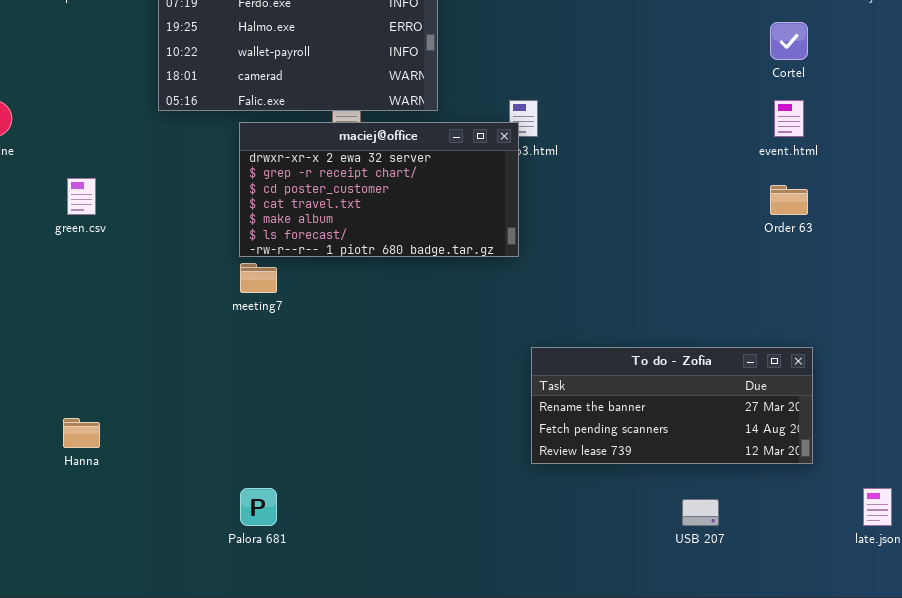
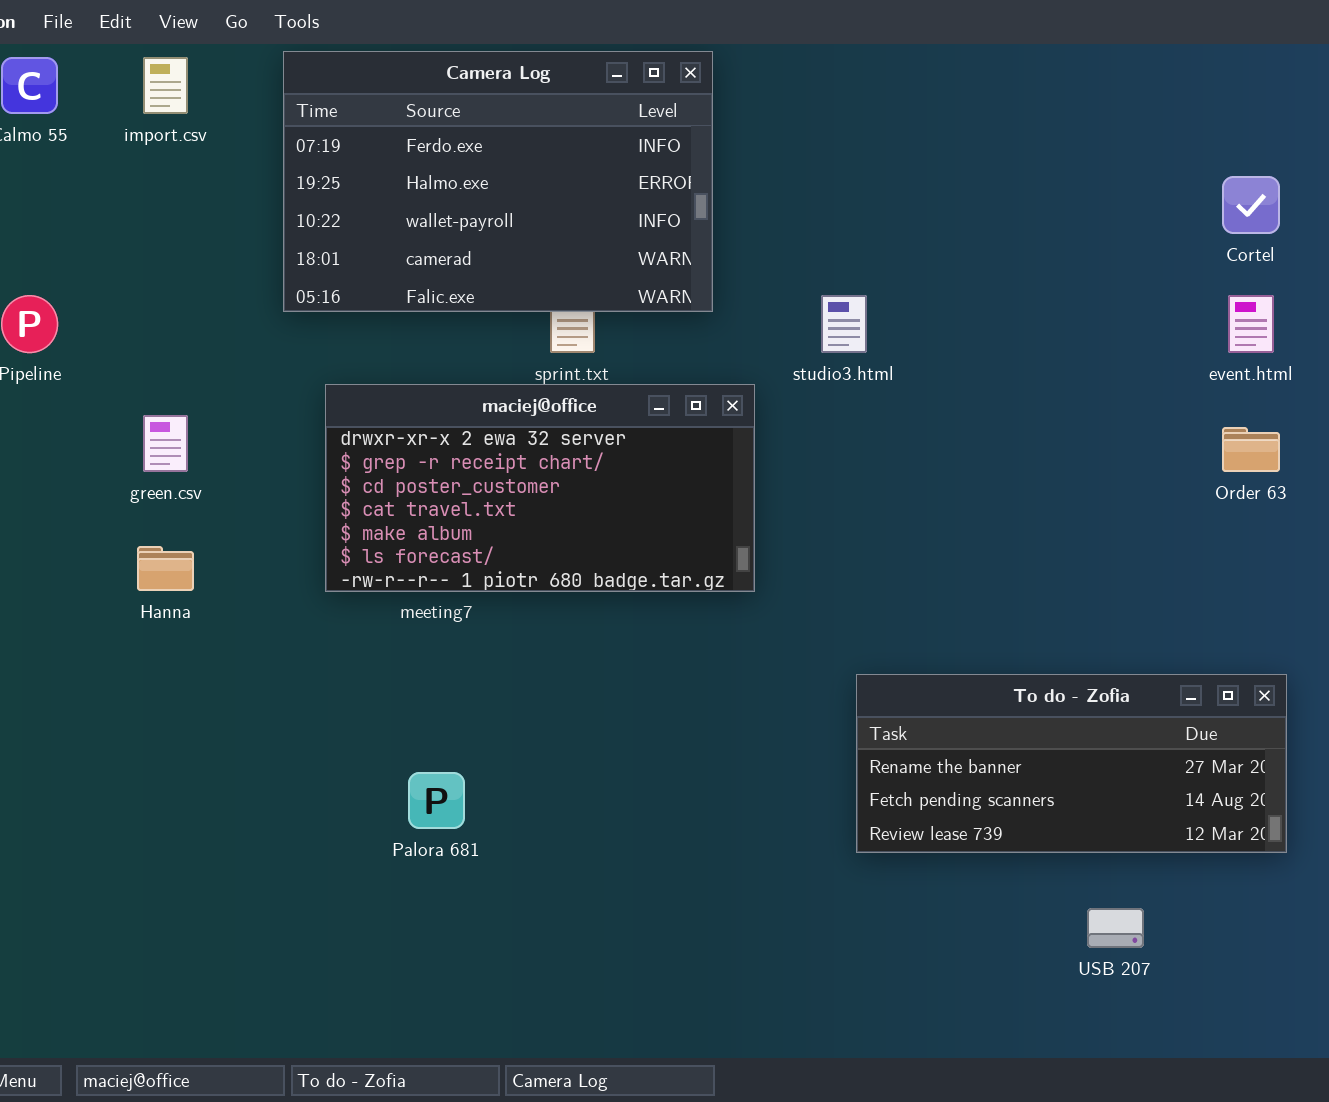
maciej@office: [239,122,519,257] -> [325,384,755,592], moved
Hanna: [63,418,100,448] -> [137,546,194,591], moved
Palora 681: [240,488,277,526] -> [408,772,465,829], moved

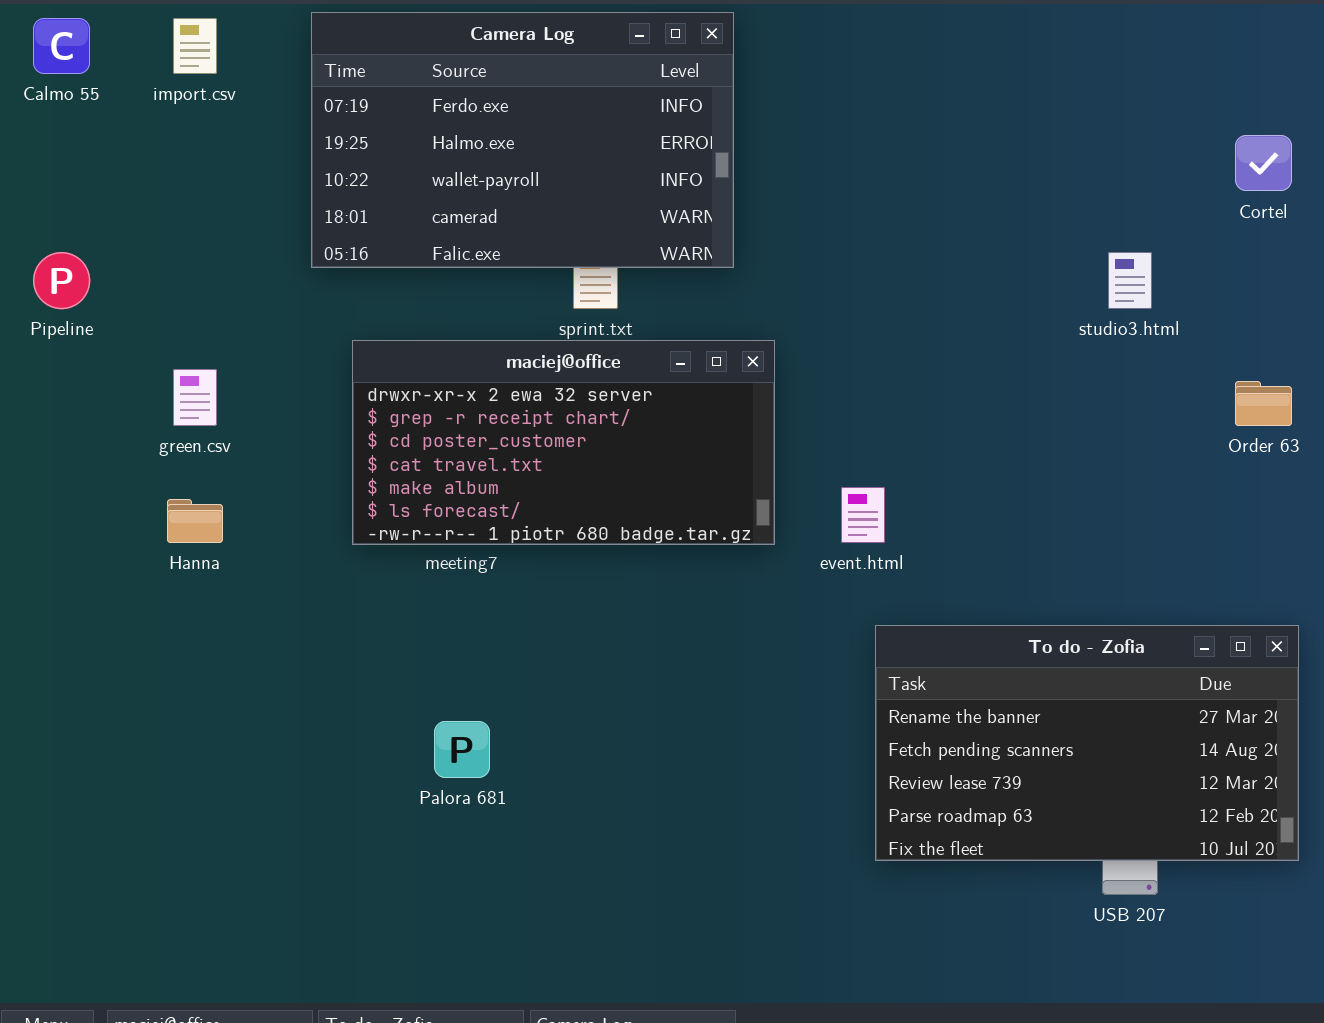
studio3.html: [821,295,867,353] -> [1108,252,1152,309], moved
event.html: [1228,295,1274,353] -> [841,487,885,543], moved
To do - Zofia: [856,674,1287,853] -> [875,625,1299,861], resized

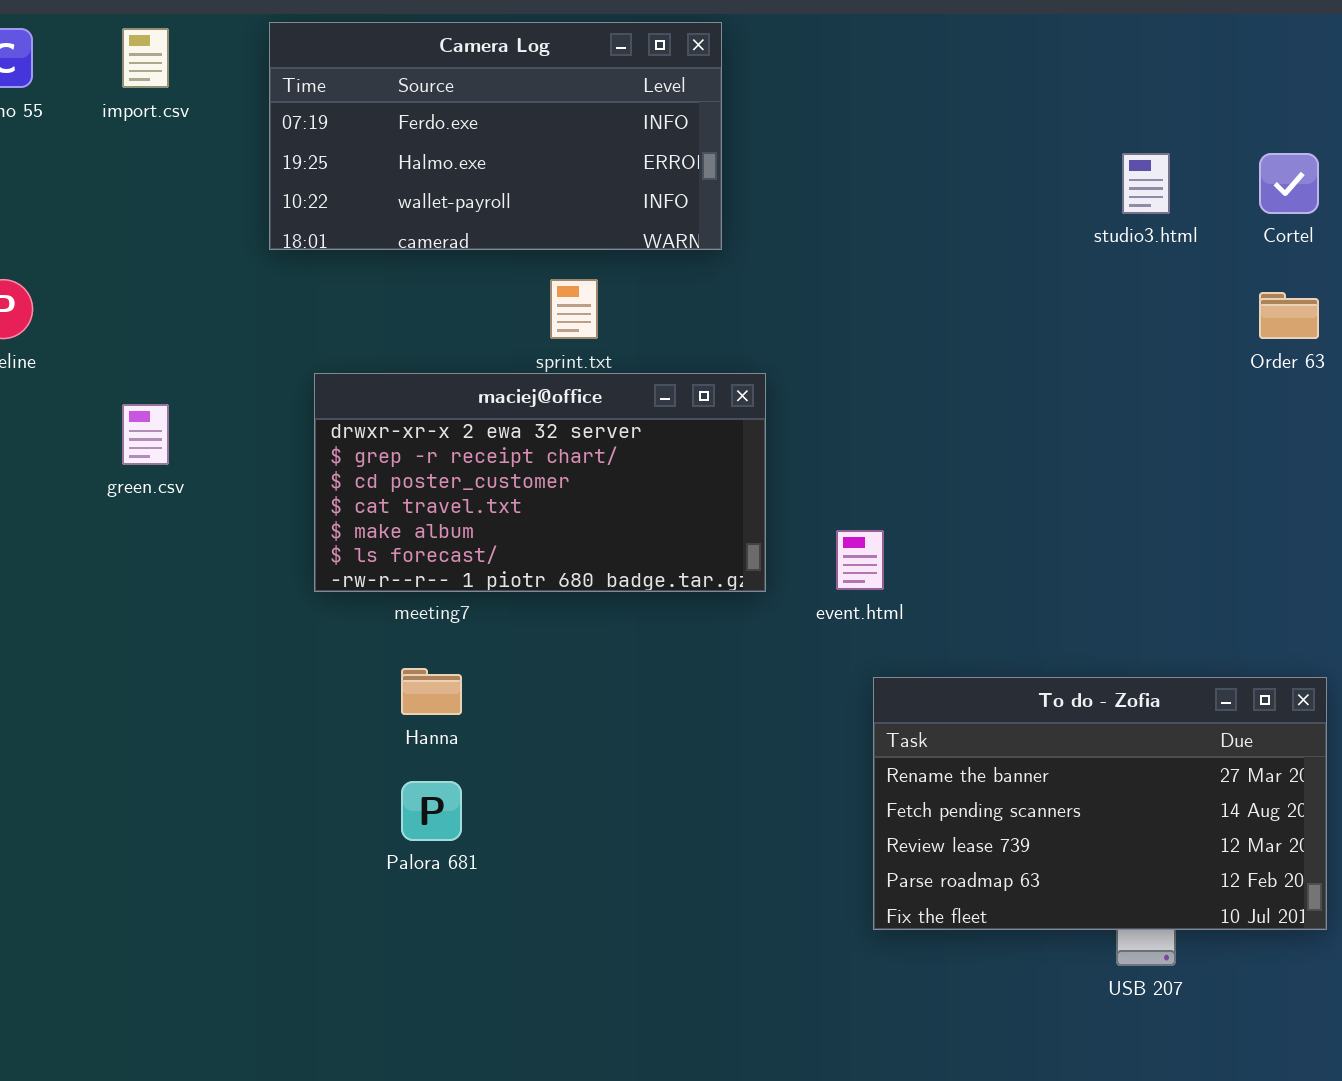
Camera Log: [311,12,734,268] -> [269,22,722,250], resized
studio3.html: [1108,252,1152,309] -> [1122,153,1170,214], moved
Order 63: [1235,381,1292,426] -> [1259,292,1319,339], moved
Hanna: [167,499,223,543] -> [401,668,462,715], moved

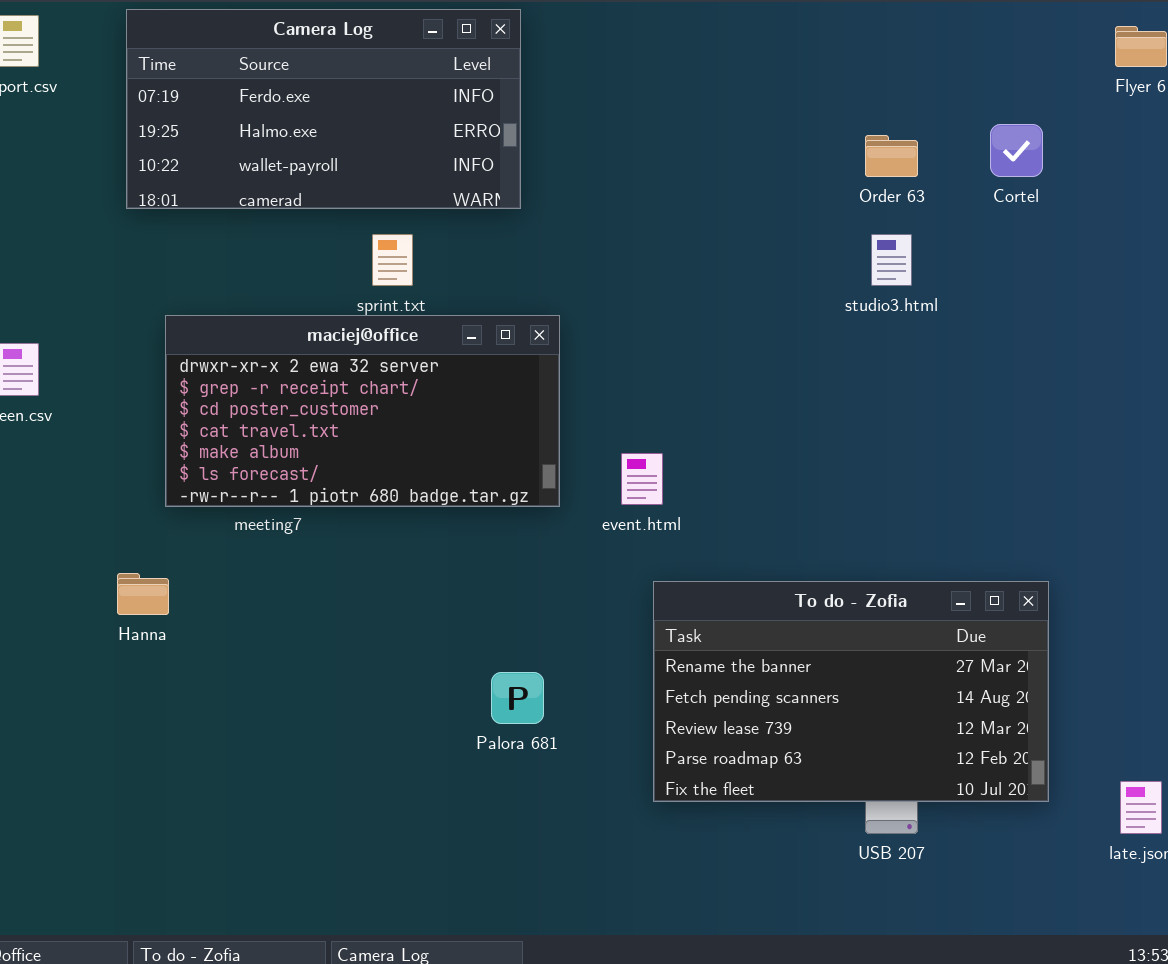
studio3.html: [1122,153,1170,214] -> [871,234,912,286], moved
Order 63: [1259,292,1319,339] -> [865,135,918,177], moved
Hanna: [401,668,462,715] -> [117,573,169,615], moved
Palora 681: [401,781,462,841] -> [491,672,544,724], moved

